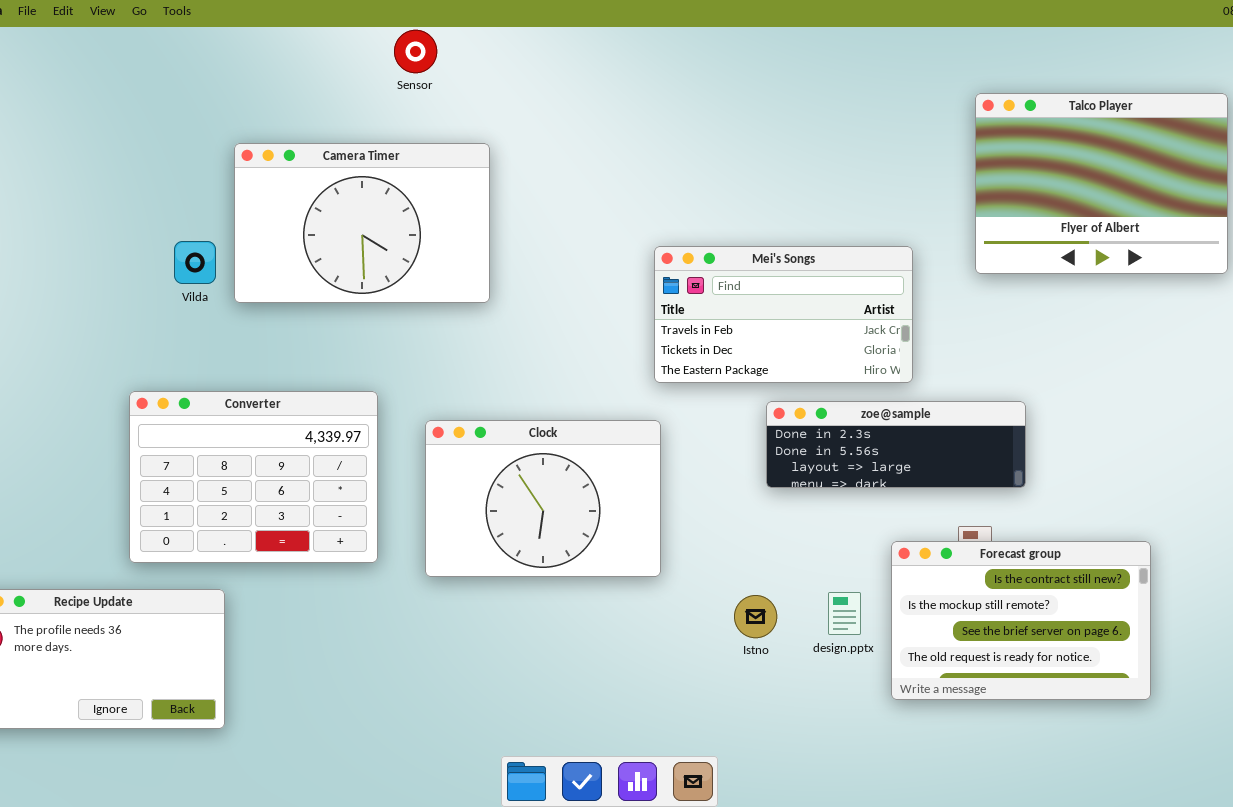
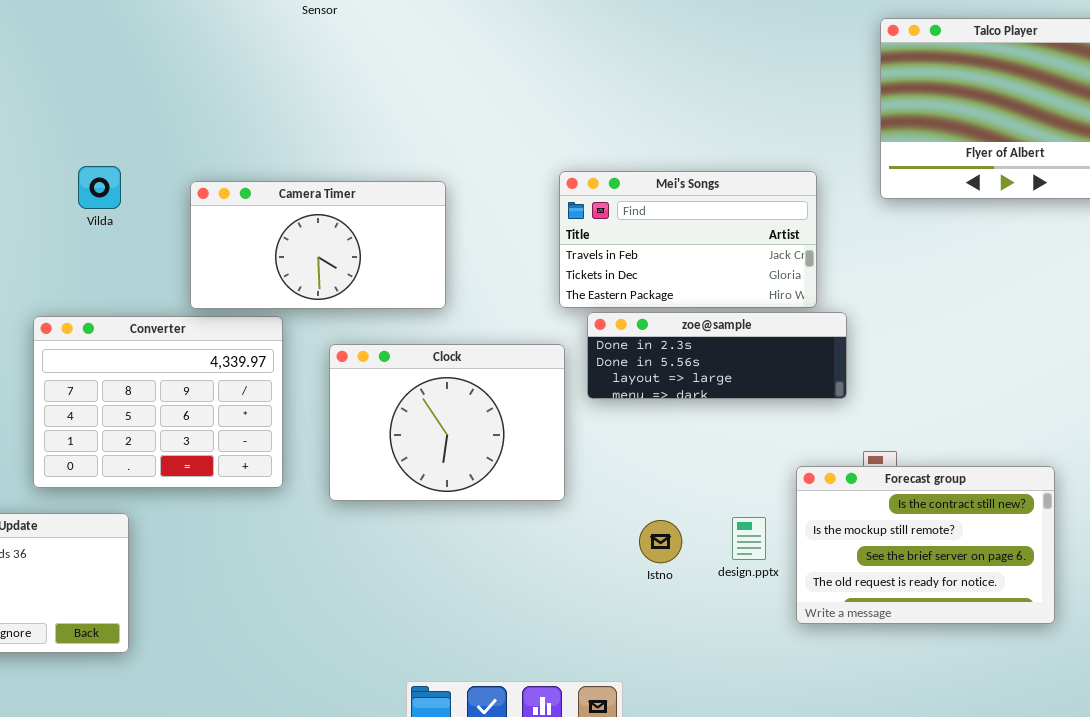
Camera Timer: [234,143,490,303] -> [190,181,446,309], moved, resized
zoe@sample: [766,401,1026,488] -> [587,312,847,399], moved

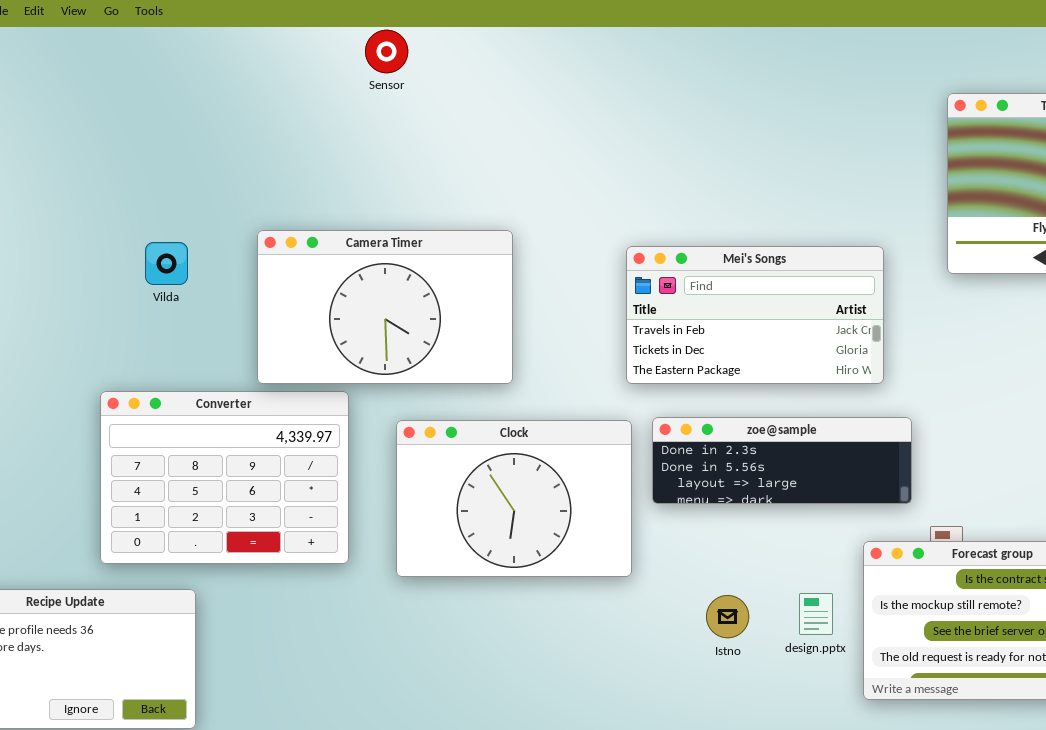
Camera Timer: [190,181,446,309] -> [257,230,513,384], resized
zoe@sample: [587,312,847,399] -> [652,417,912,504], moved

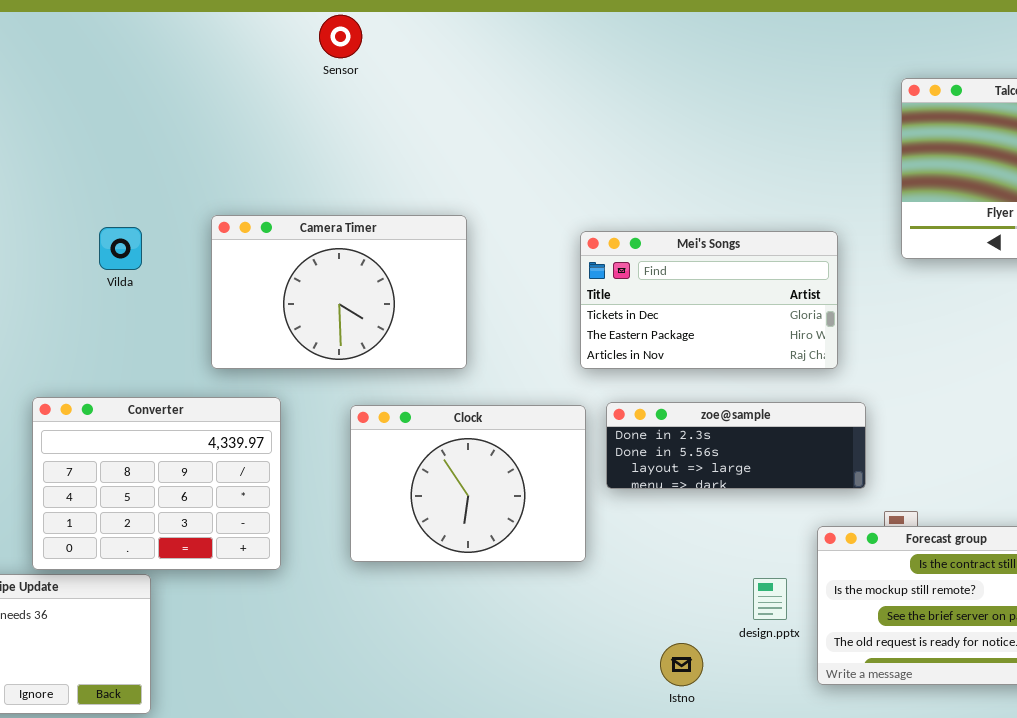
Mei's Songs: [626,246,884,384] -> [580,231,838,369], scrolled down 1 row
Converter: [100,391,349,564] -> [32,397,281,570], moved
Istno: [706,595,749,638] -> [660,643,703,686], moved

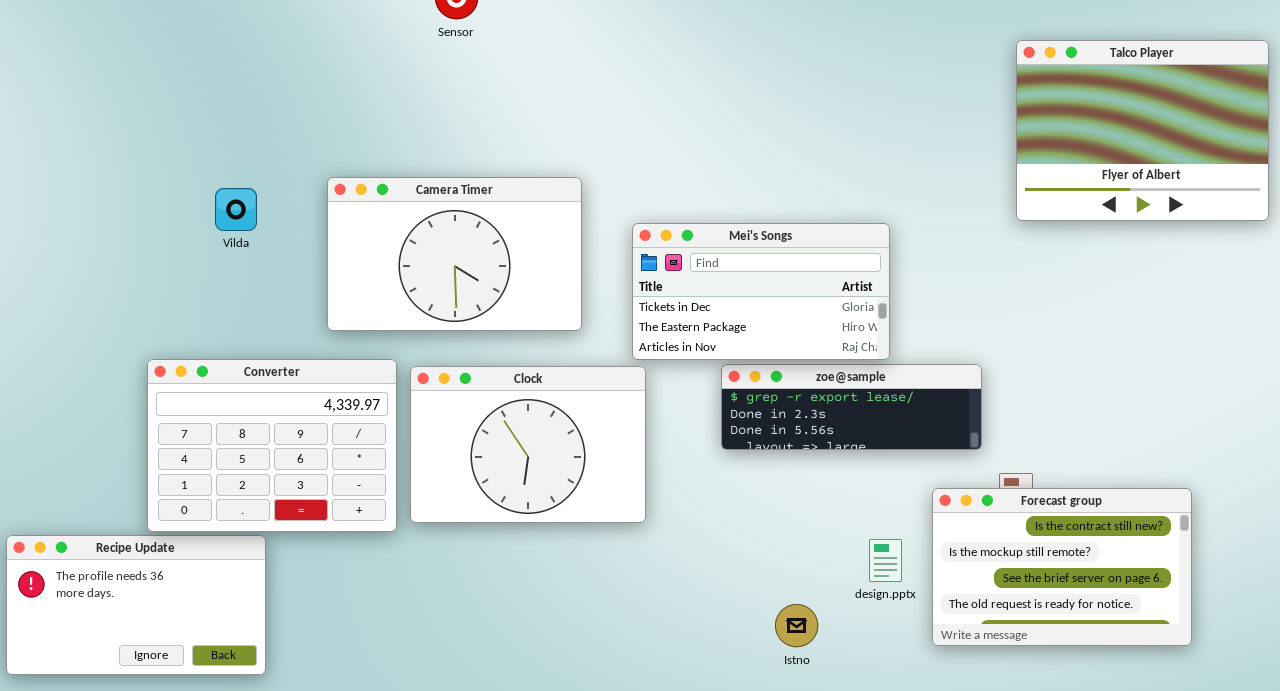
Mei's Songs: [580,231,838,369] -> [632,223,890,360], moved
zoe@sample: [606,402,866,489] -> [721,364,982,450], scrolled up 1 row
Clock: [350,405,586,562] -> [410,366,646,523], moved

